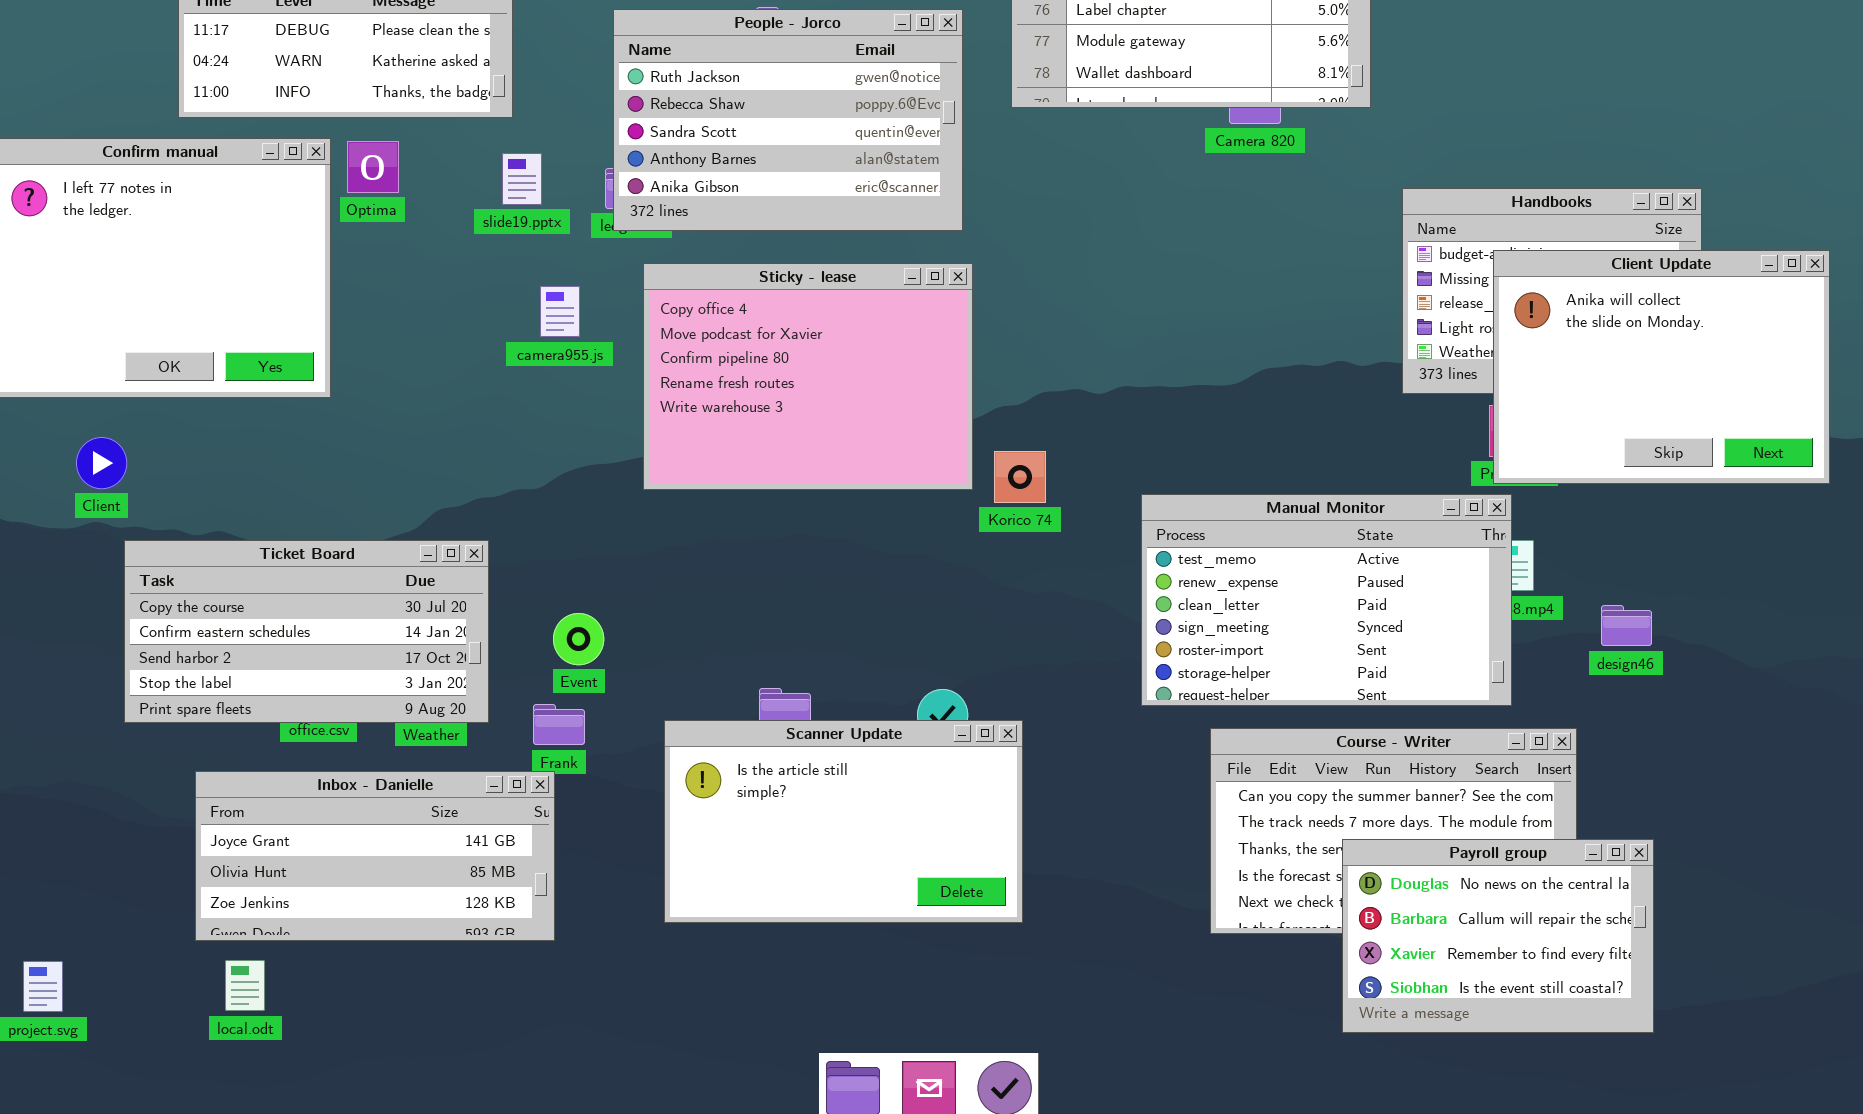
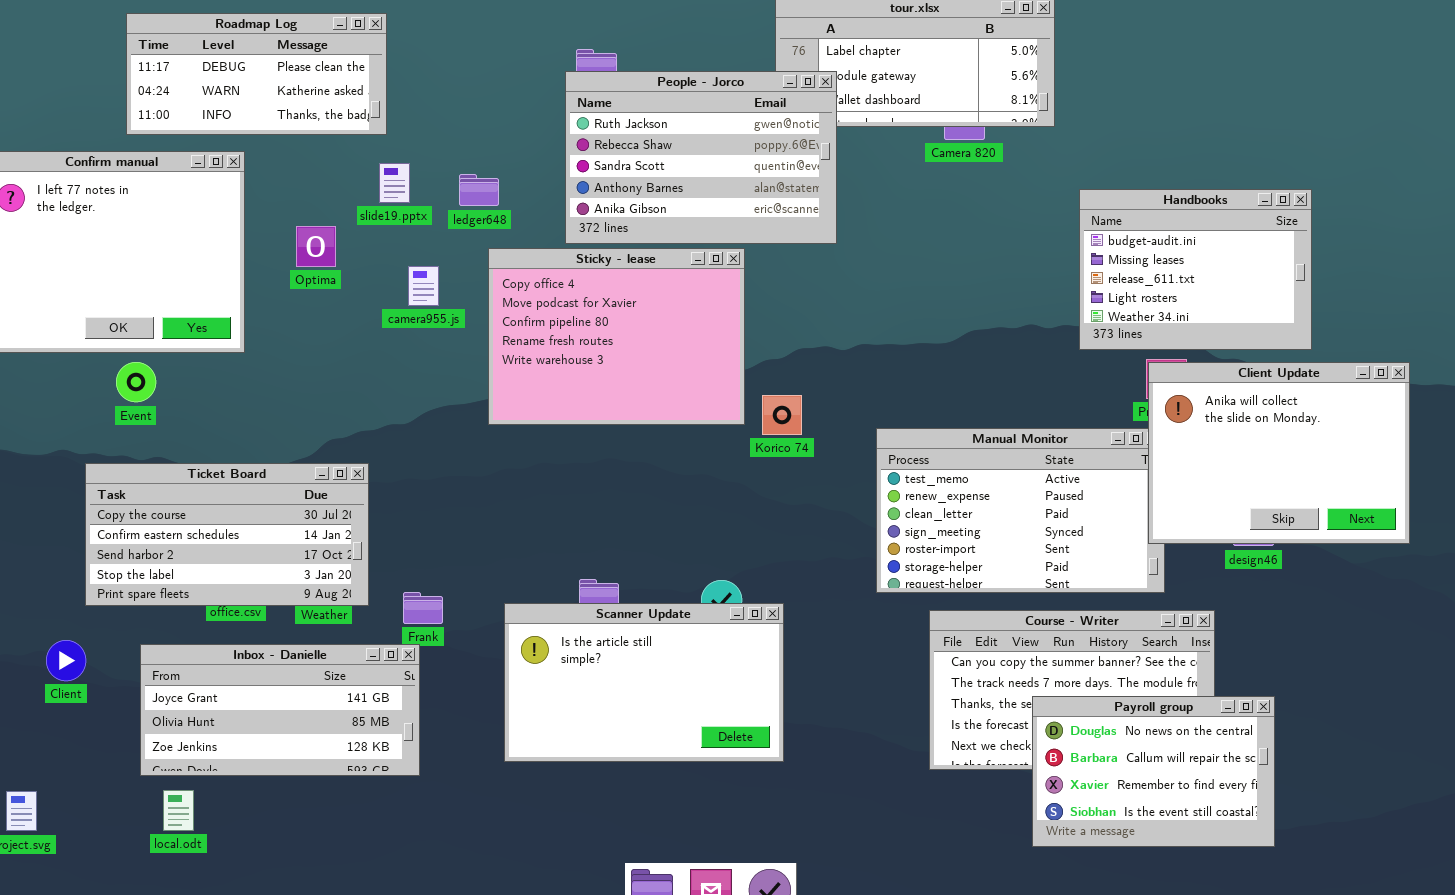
People - Jorco: [613,9,963,231] -> [565,71,837,244], moved
Optima: [347,141,399,193] -> [296,226,336,267], moved
Client Update: [1493,250,1830,484] -> [1148,362,1410,544], moved
Client: [76,437,127,489] -> [46,640,86,681], moved
Event: [553,613,604,665] -> [116,362,156,402], moved

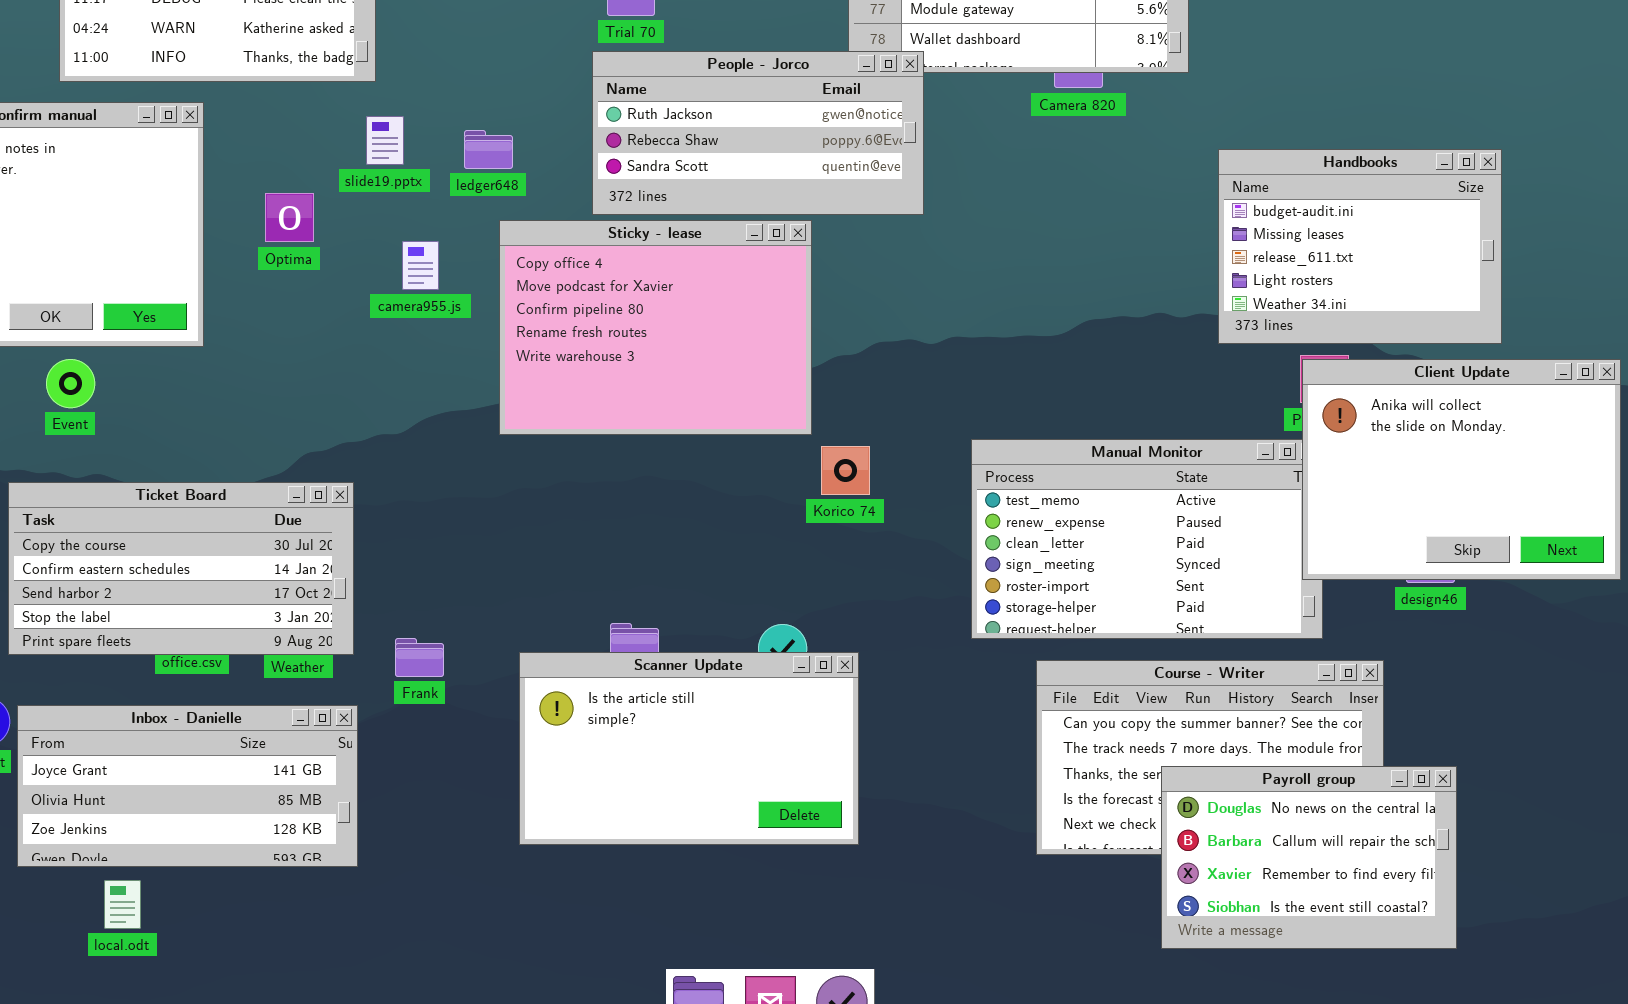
People - Jorco: [565,71,837,244] -> [592,51,924,215], resized
Korico 74: [762,395,802,435] -> [821,446,870,495], moved
Inbox - Danielle: [140,644,420,776] -> [17,705,358,867], moved

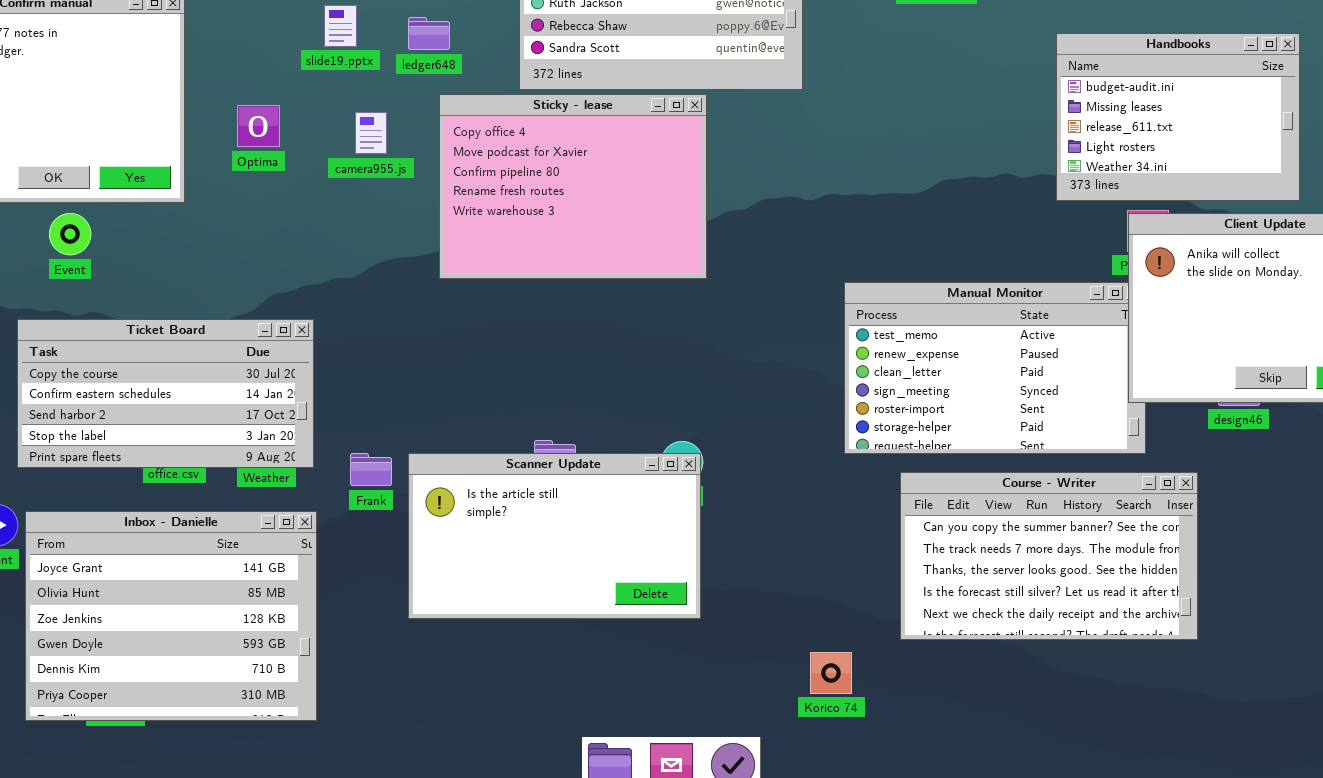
Optima: [265,193,314,242] -> [237,105,280,147], moved
Korico 74: [821,446,870,495] -> [810,652,852,694], moved
Scanner Update: [519,652,859,845] -> [408,453,701,619], moved
Inbox - Danielle: [17,705,358,867] -> [25,511,317,721], resized
Payroll group: [1161,766,1457,949] -> none, closed

